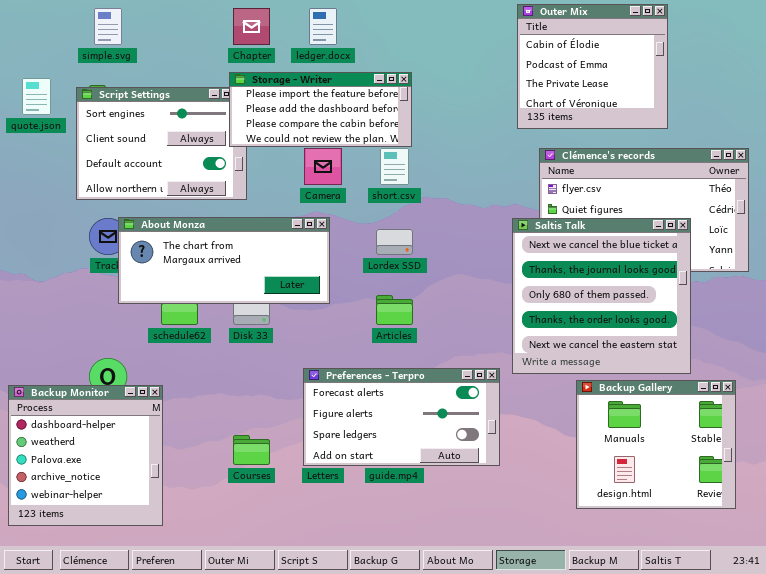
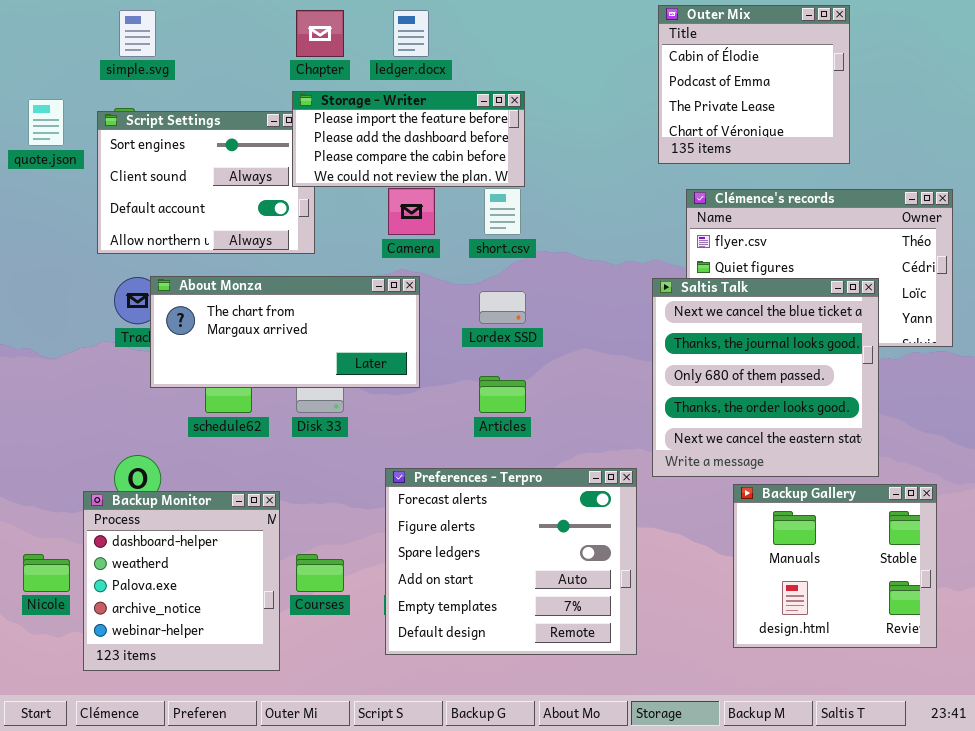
Preferences - Terpro: [303,368,500,466] -> [385,468,637,655], resized
Backup Monitor: [8,385,163,526] -> [83,491,280,671], moved

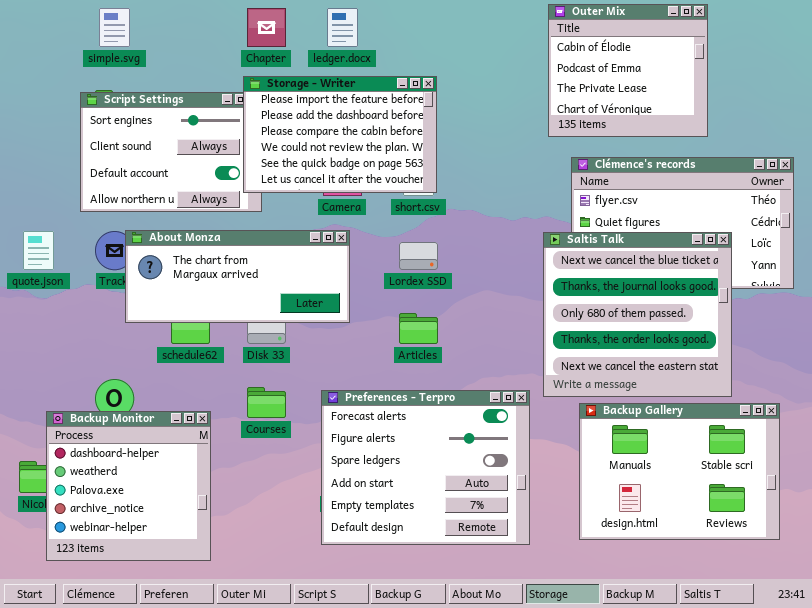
Storage - Writer: [292,91,525,187] -> [243,76,437,193], resized
quote.json: [28,99,64,146] -> [23,231,54,270], moved
Backup Gallery: [733,484,937,648] -> [579,403,780,540], resized
Backup Monitor: [83,491,280,671] -> [46,411,211,561], moved
Courses: [296,554,344,592] -> [247,387,286,418], moved

